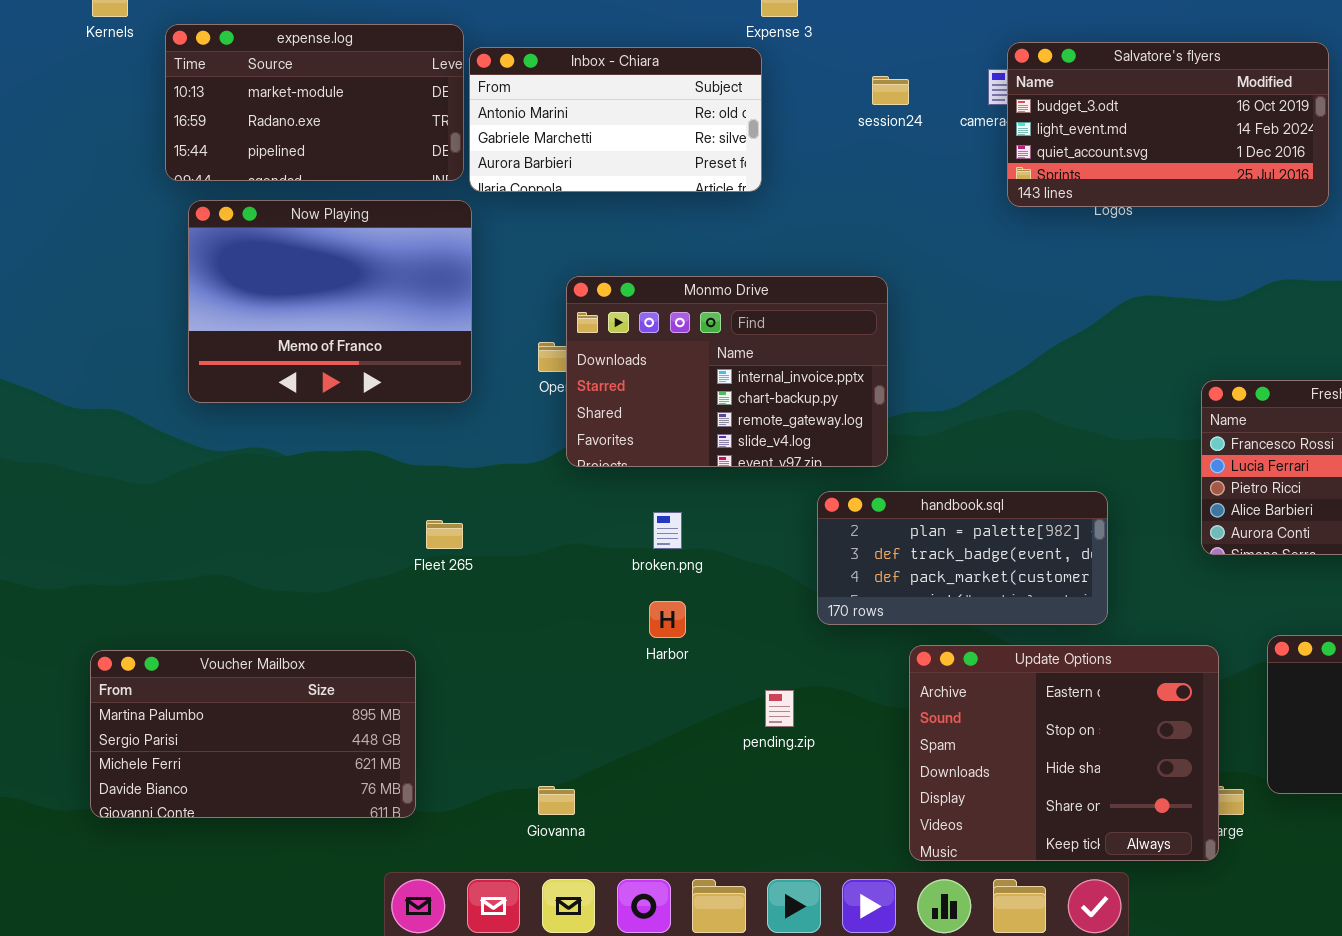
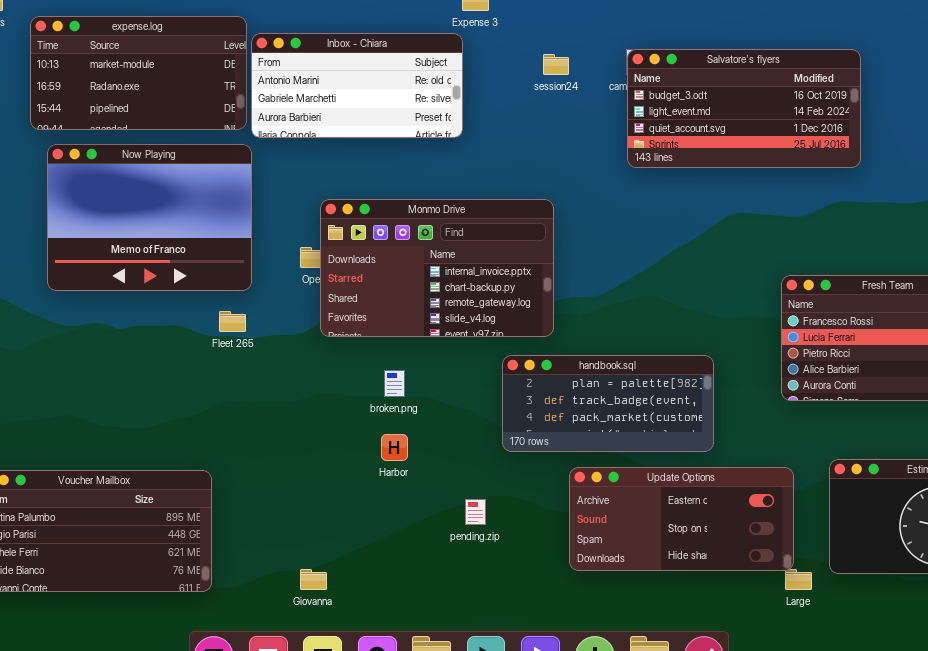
Salvatore's flyers: [1007,42,1329,207] -> [627,49,861,168], moved
Fleet 265: [426,520,463,549] -> [219,311,246,332], moved
Update Options: [909,645,1219,861] -> [569,467,794,571], resized

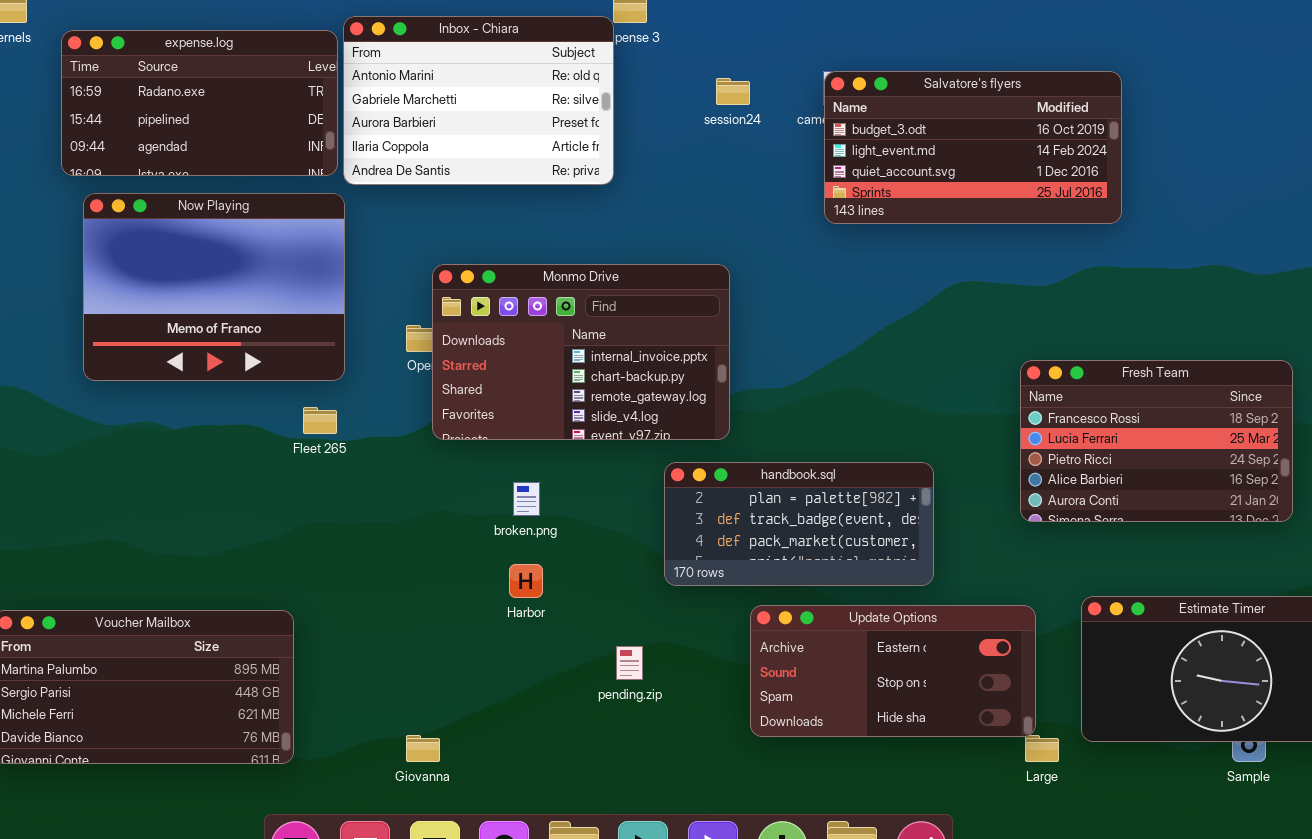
expense.log: [30,16,247,130] -> [61,30,338,176], scrolled down 1 row
Inbox - Chiara: [251,33,463,138] -> [343,16,614,185], resized

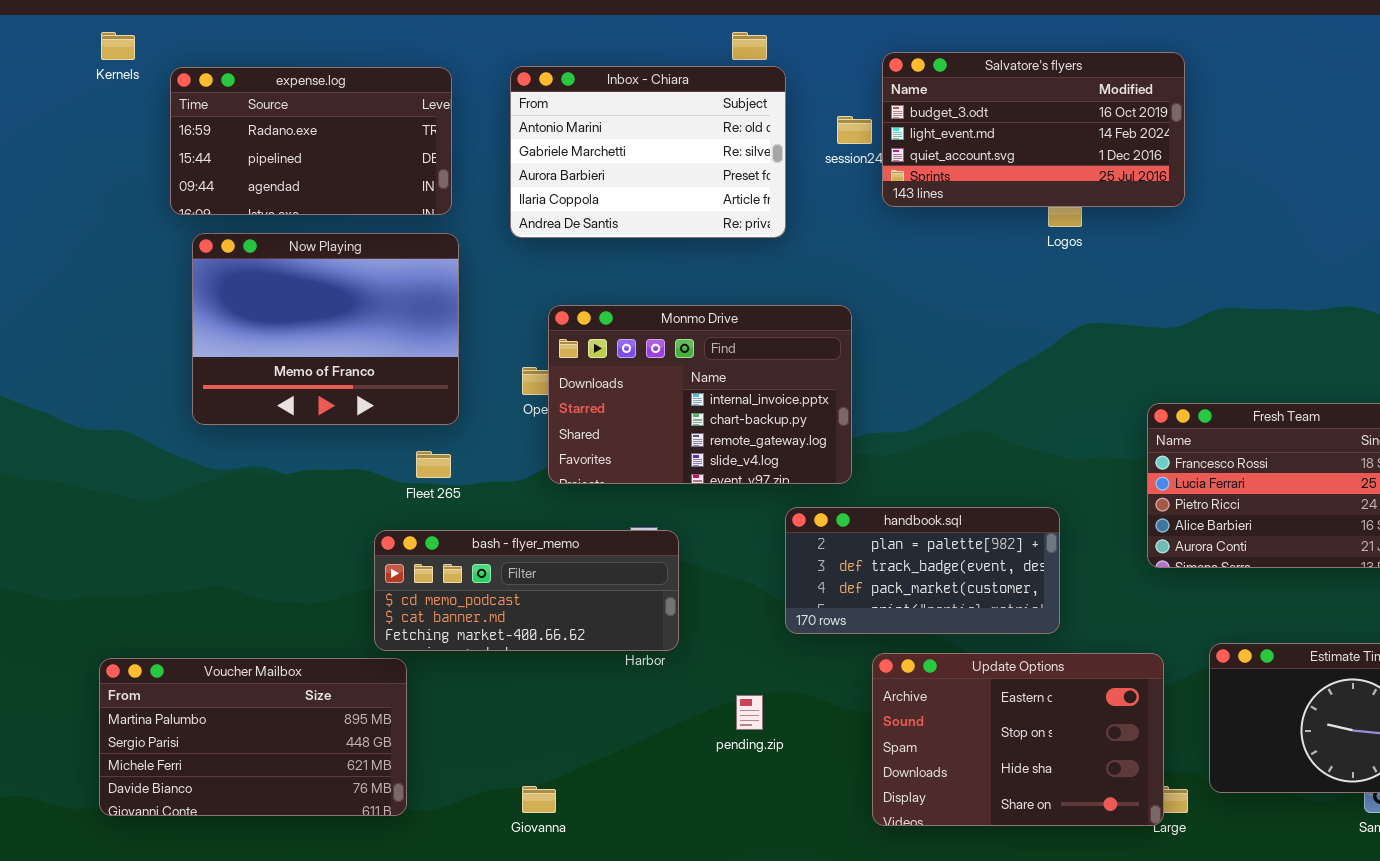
Inbox - Chiara: [343,16,614,185] -> [510,66,786,238], moved
Salvatore's flyers: [824,71,1122,224] -> [882,52,1185,207], moved
bash - flyer_memo: none -> [374,530,679,651], opened
Update Options: [750,605,1036,737] -> [872,653,1164,826], resized

